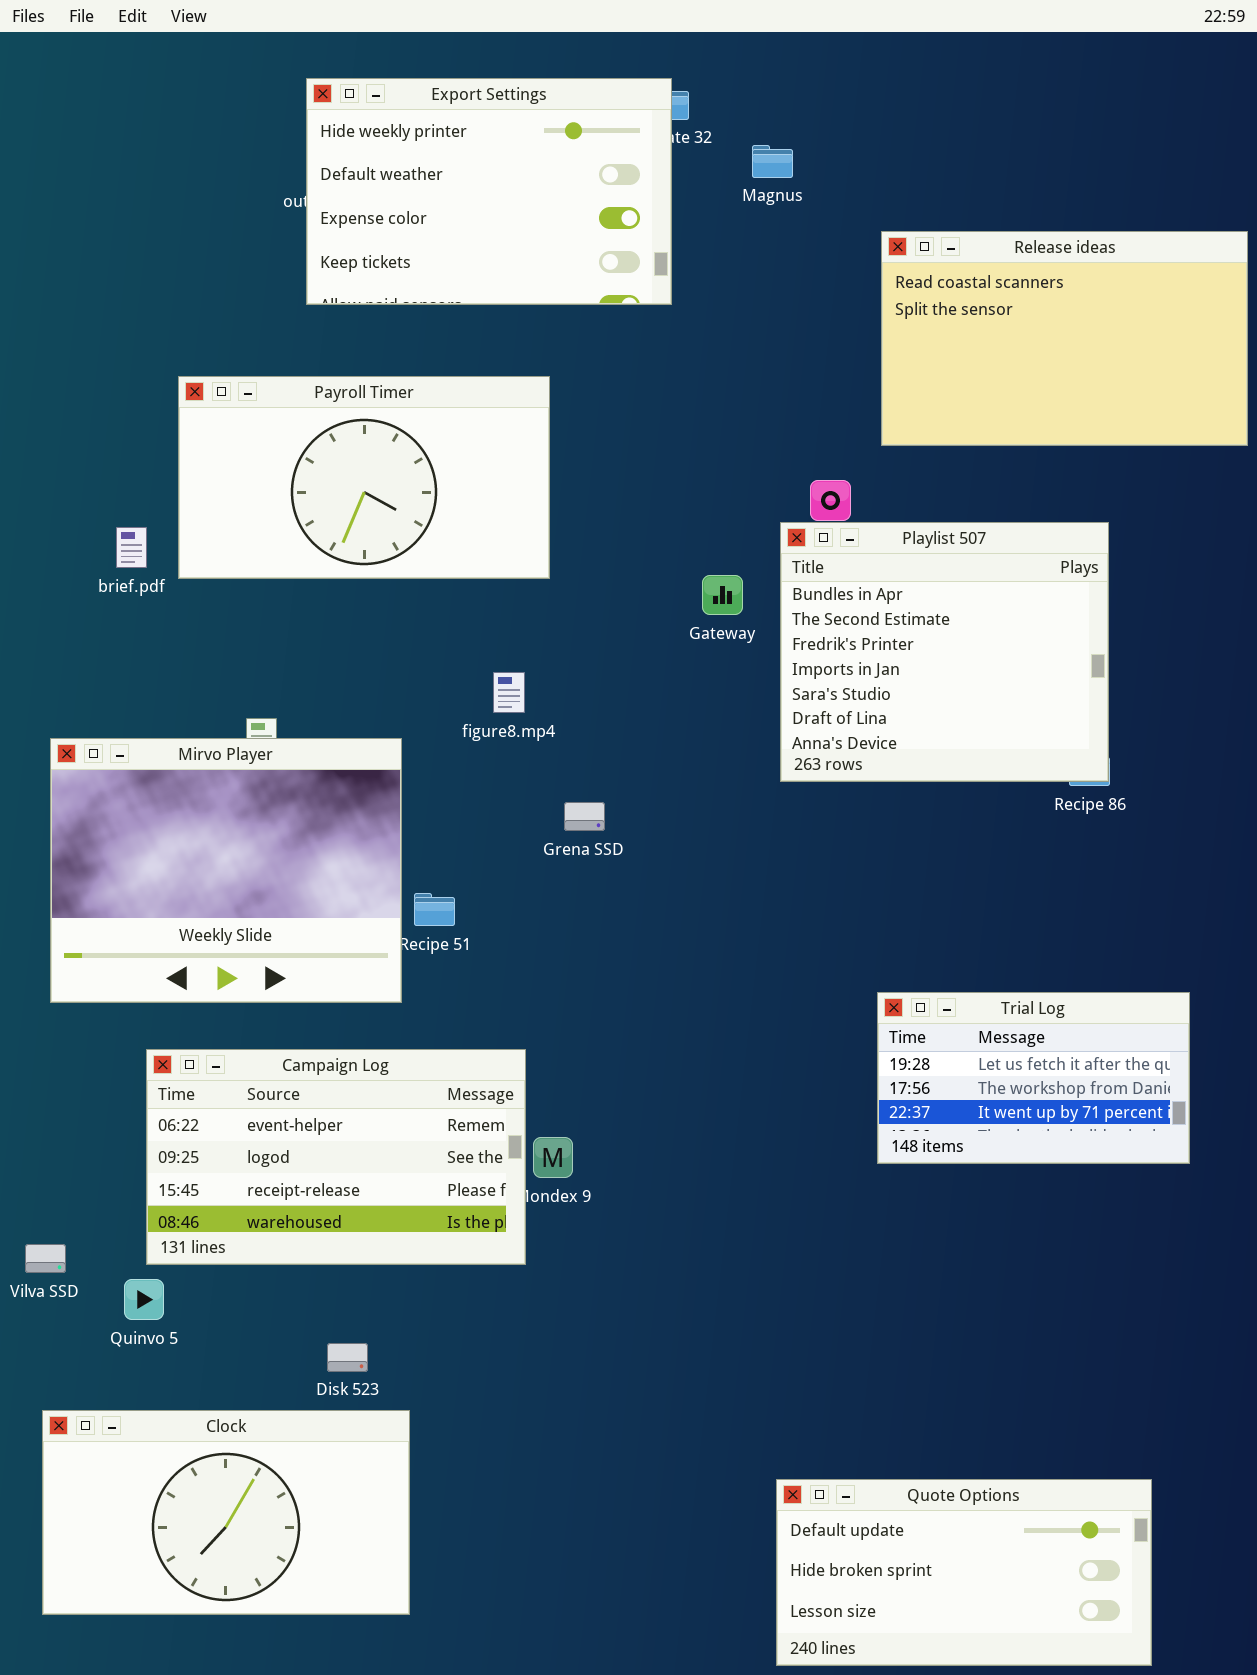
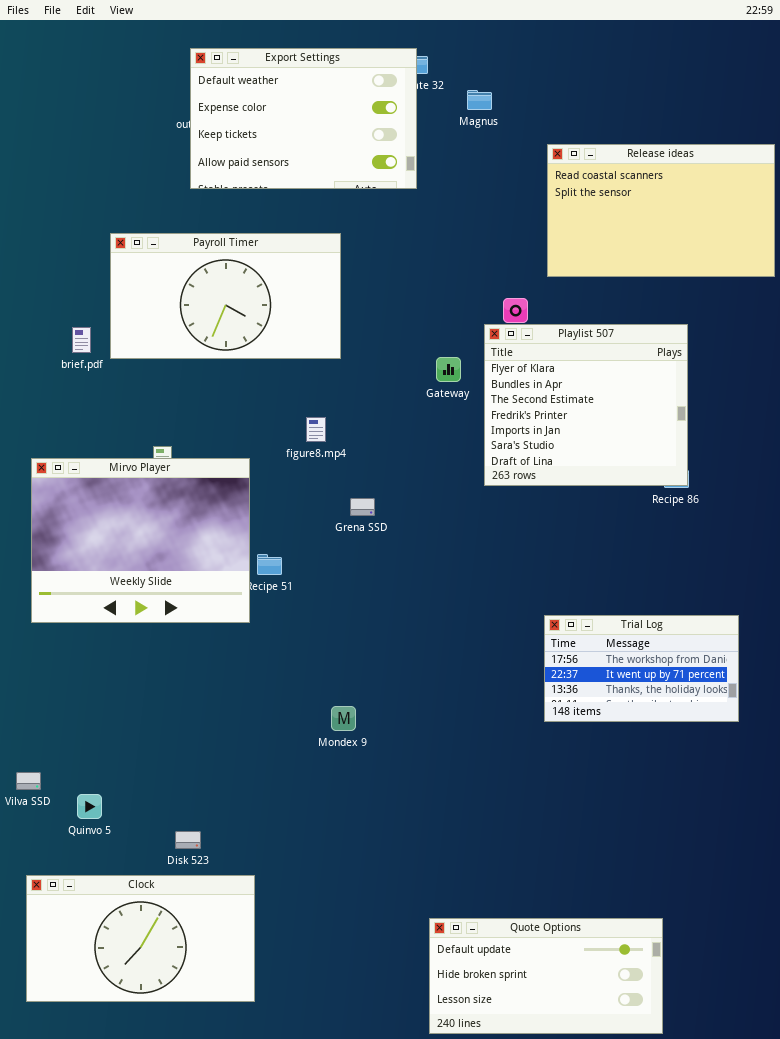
Export Settings: [306,78,672,305] -> [190,48,417,189], scrolled down 1 row
Playlist 507: [780,522,1109,782] -> [484,324,688,486], scrolled up 1 row
Trial Log: [877,992,1190,1164] -> [544,615,739,722], scrolled down 1 row
Campaign Log: [146,1049,526,1265] -> none, closed
Disk 523: [327,1343,368,1372] -> [175,831,201,849], moved
Quote Options: [776,1479,1152,1666] -> [429,918,663,1034], moved

